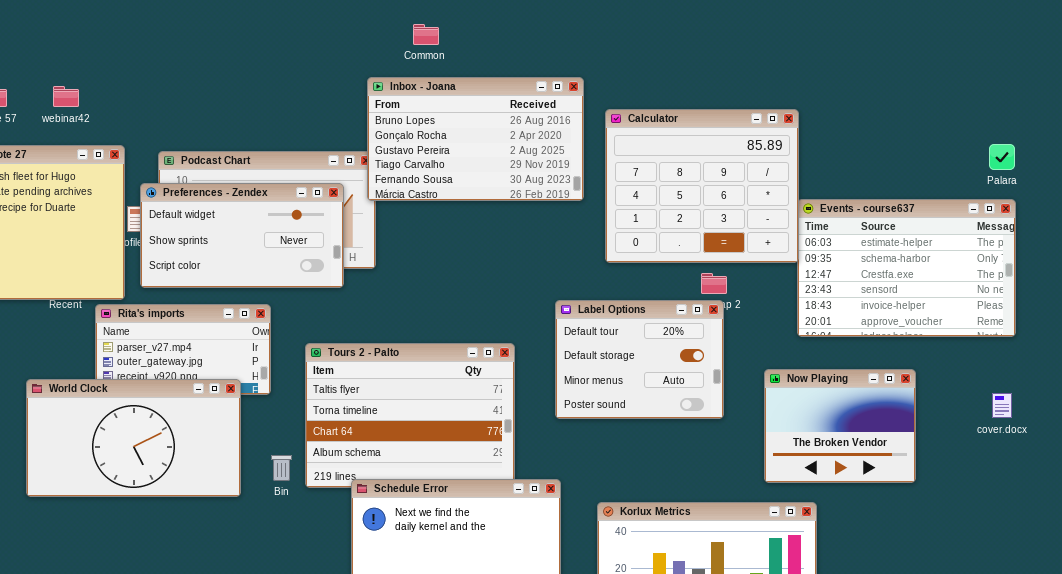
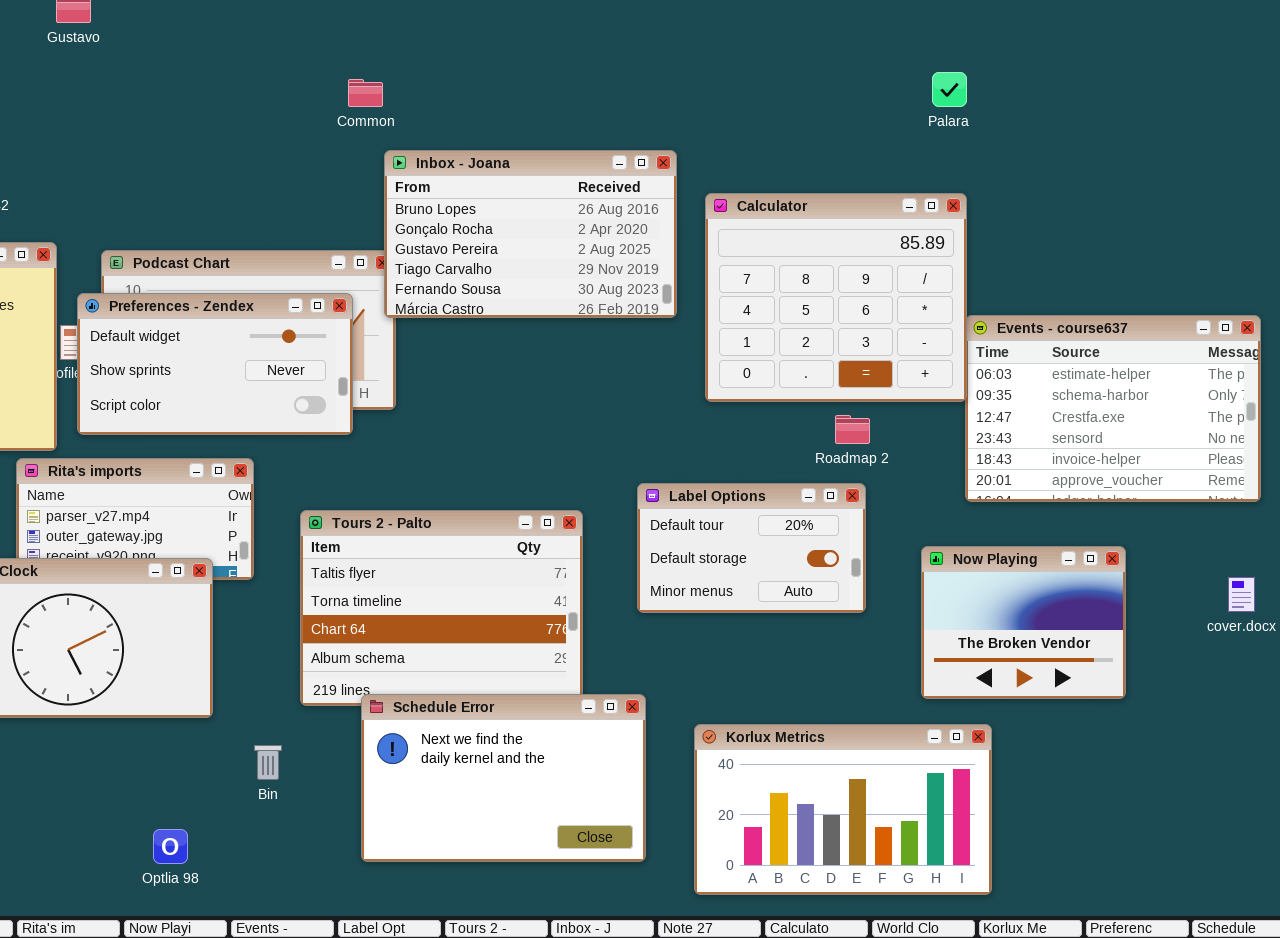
Common: [413,24,439,45] -> [348,79,383,107], moved
Palara: [989,144,1015,170] -> [932,72,967,107], moved
Label Options: [555,300,724,419] -> [637,483,866,613], resized
Bin: [271,455,292,481] -> [254,745,282,780], moved

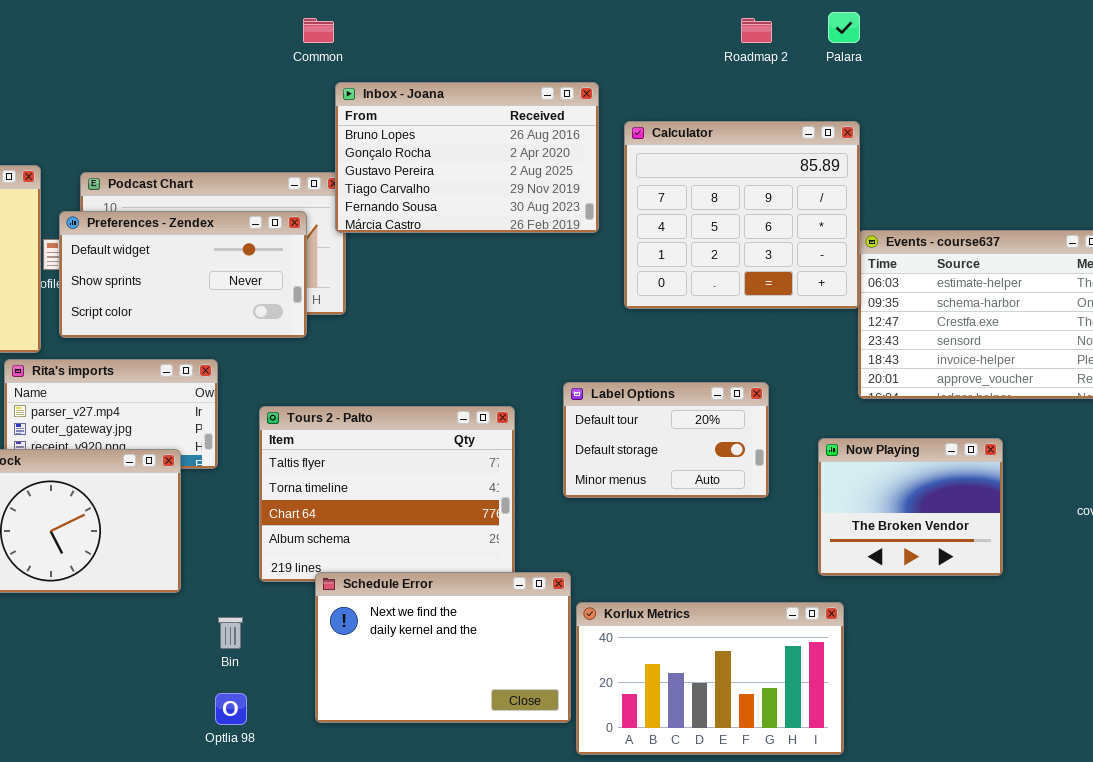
Roadmap 2: [835,415,870,444] -> [741,18,772,43], moved
Korlux Metrics: [694,724,992,895] -> [576,602,844,755], moved
Optlia 98: [153,829,188,864] -> [215,693,247,725], moved

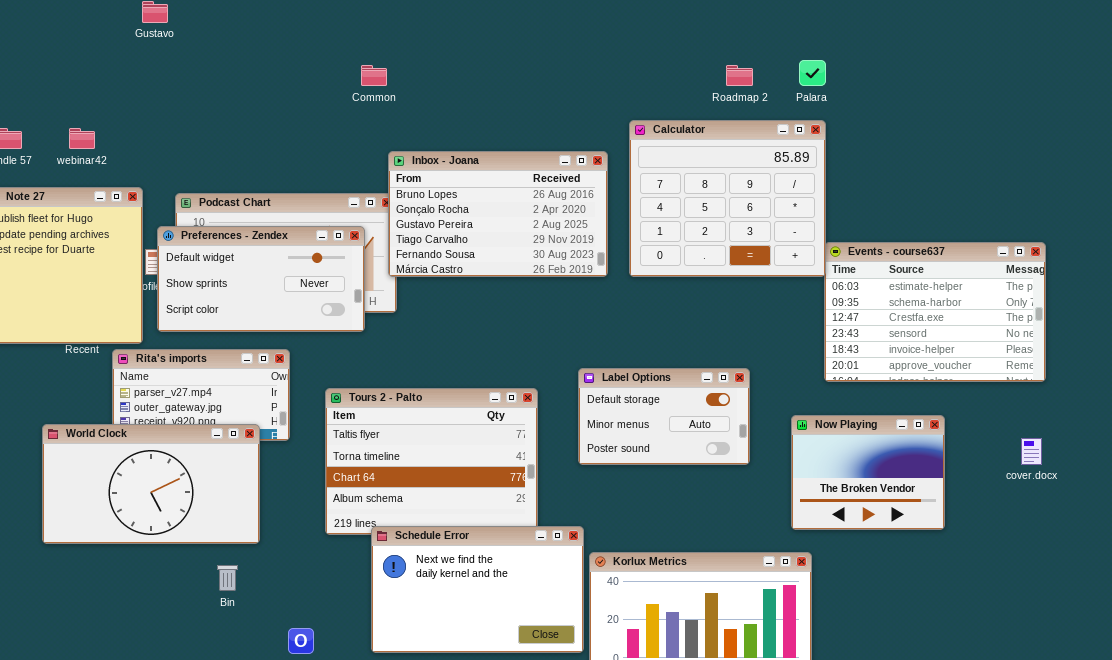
Inbox - Joana: [335,82,599,233] -> [388,151,608,277], moved
Calculator: [624,121,860,309] -> [629,120,826,277], moved
Label Options: [563,382,769,498] -> [578,368,750,465], scrolled down 1 row
Bin: [218,617,243,649] -> [217,565,238,591], moved

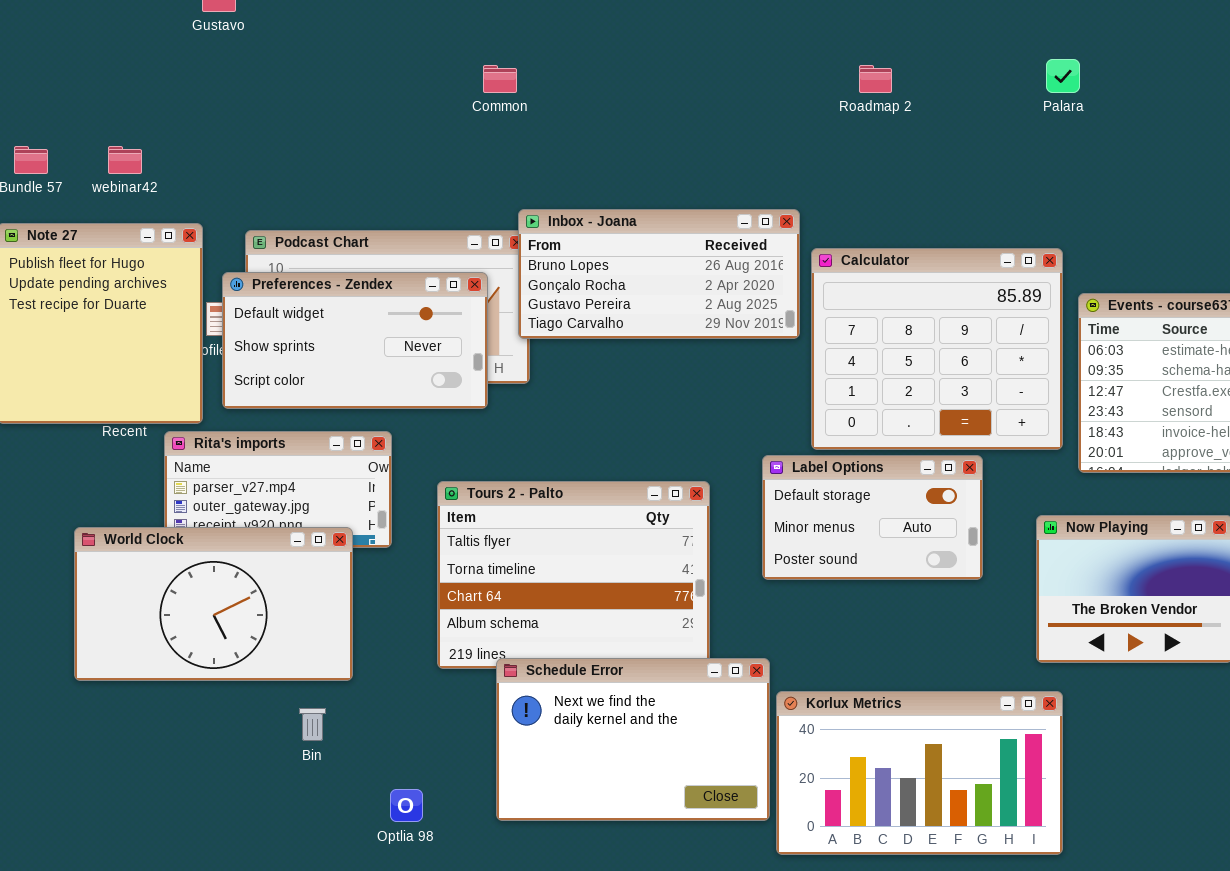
Roadmap 2: [726,65,753,86] -> [859,65,892,93], moved
Calculator: [629,120,826,277] -> [811,248,1063,450], moved
Inbox - Joana: [388,151,608,277] -> [518,209,800,339], resized

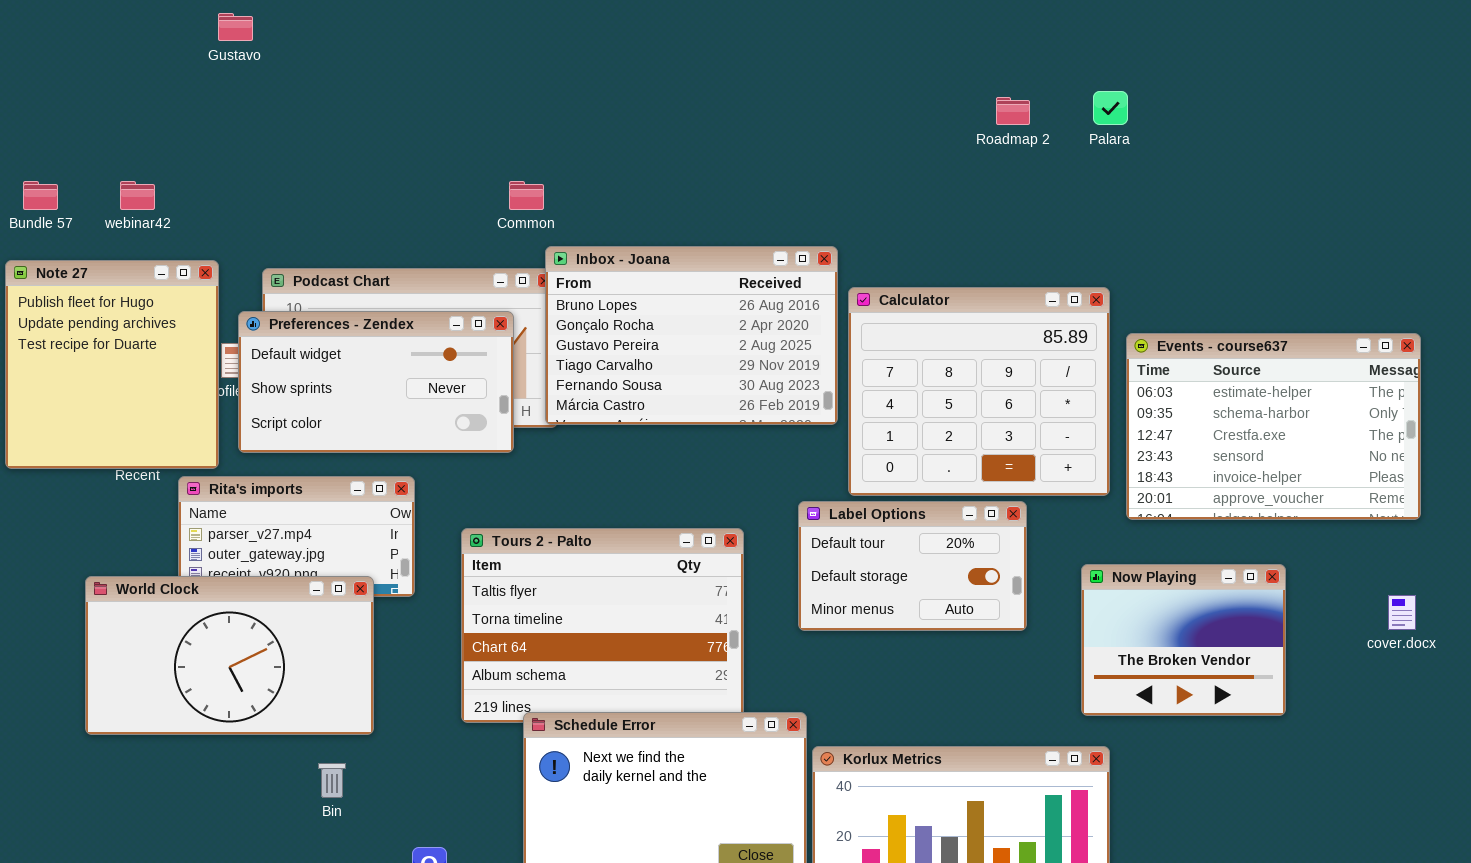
Common: [483,65,517,93] -> [509,181,544,210], moved
Roadmap 2: [859,65,892,93] -> [996,97,1030,125], moved
Inbox - Joana: [518,209,800,339] -> [545,246,838,425], resized
Label Options: [762,455,983,580] -> [798,501,1027,631], scrolled up 1 row

